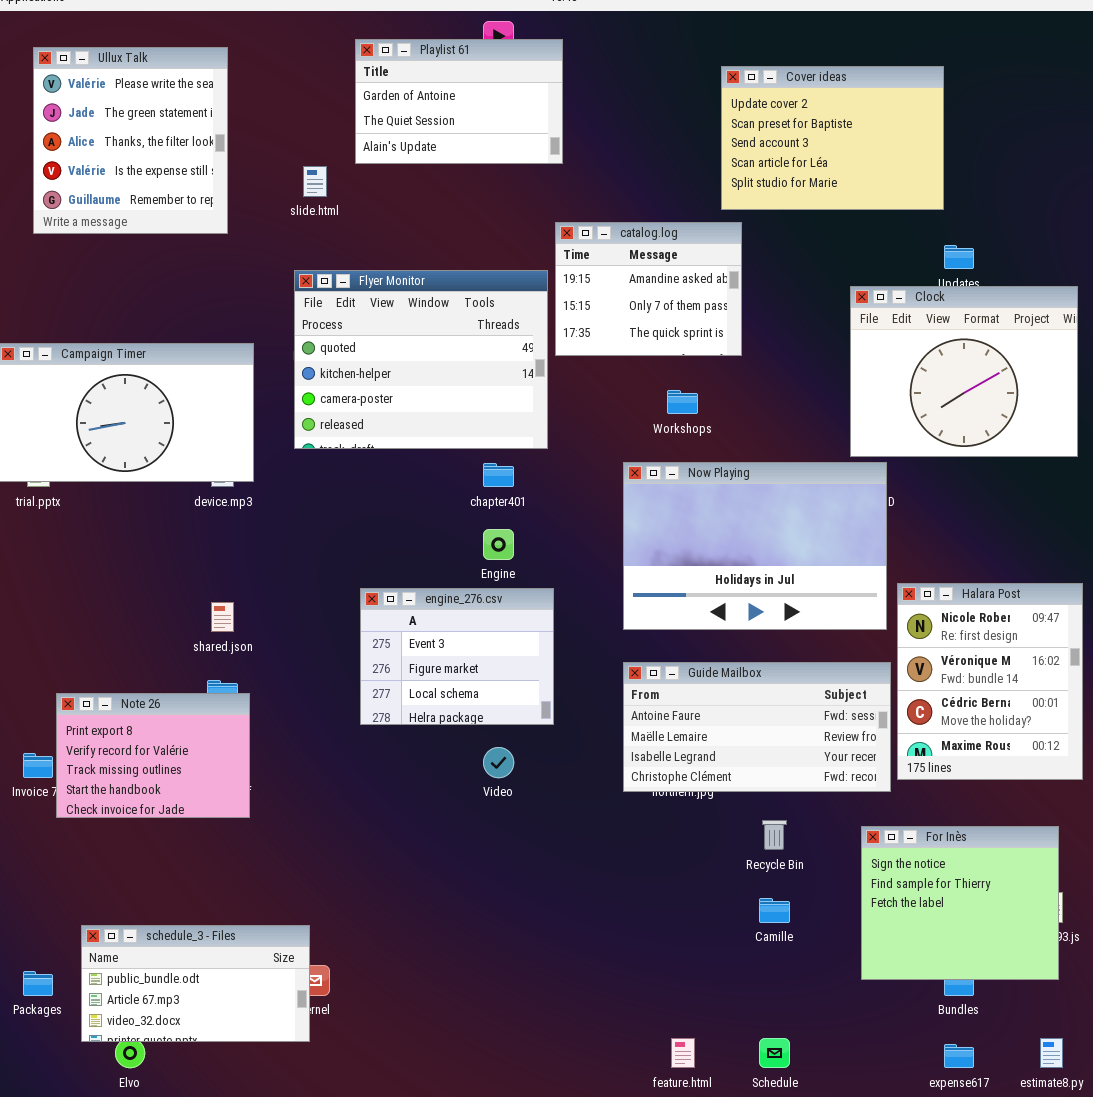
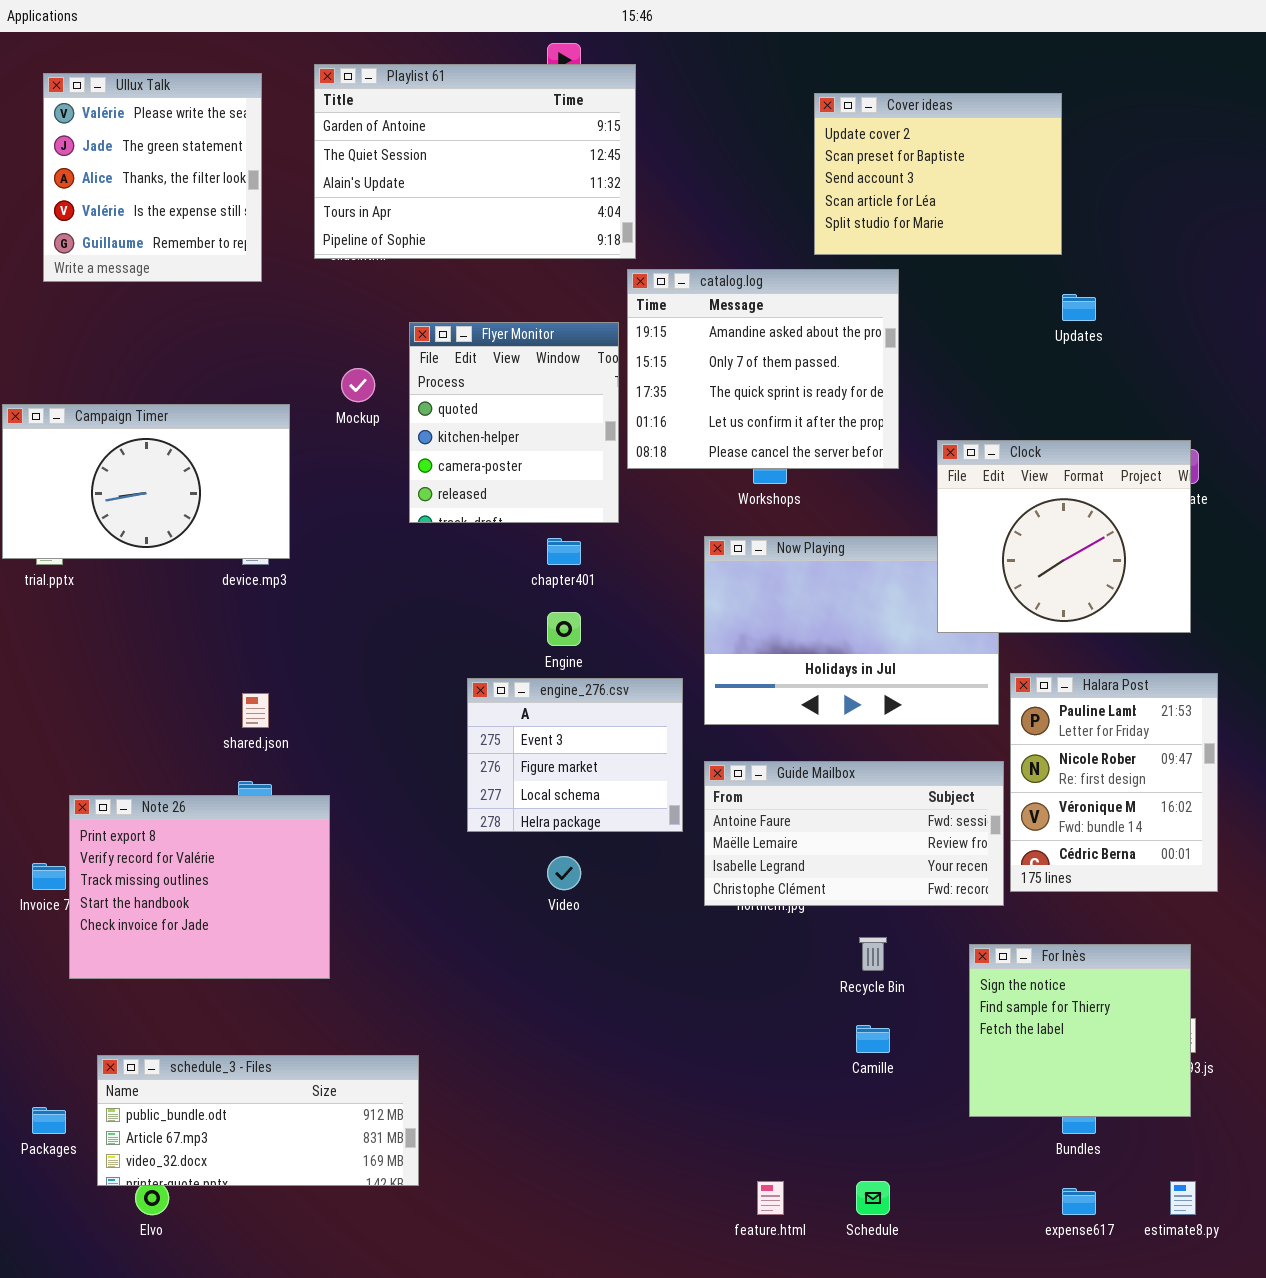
Playlist 61: [355,39,563,164] -> [314,64,636,259], resized
catalog.log: [555,222,742,356] -> [627,269,899,469], resized
Flyer Monitor: [294,270,548,449] -> [409,322,619,523], resized
Clock: [850,286,1078,457] -> [937,440,1191,633], moved
Halara Post: [897,583,1083,780] -> [1010,673,1218,892], scrolled up 1 row
engine_276.csv: [360,588,554,725] -> [467,678,683,832], moved
Note 26: [56,693,250,818] -> [69,795,330,979], resized
schedule_3 - Files: [81,925,310,1042] -> [97,1055,419,1186], resized

